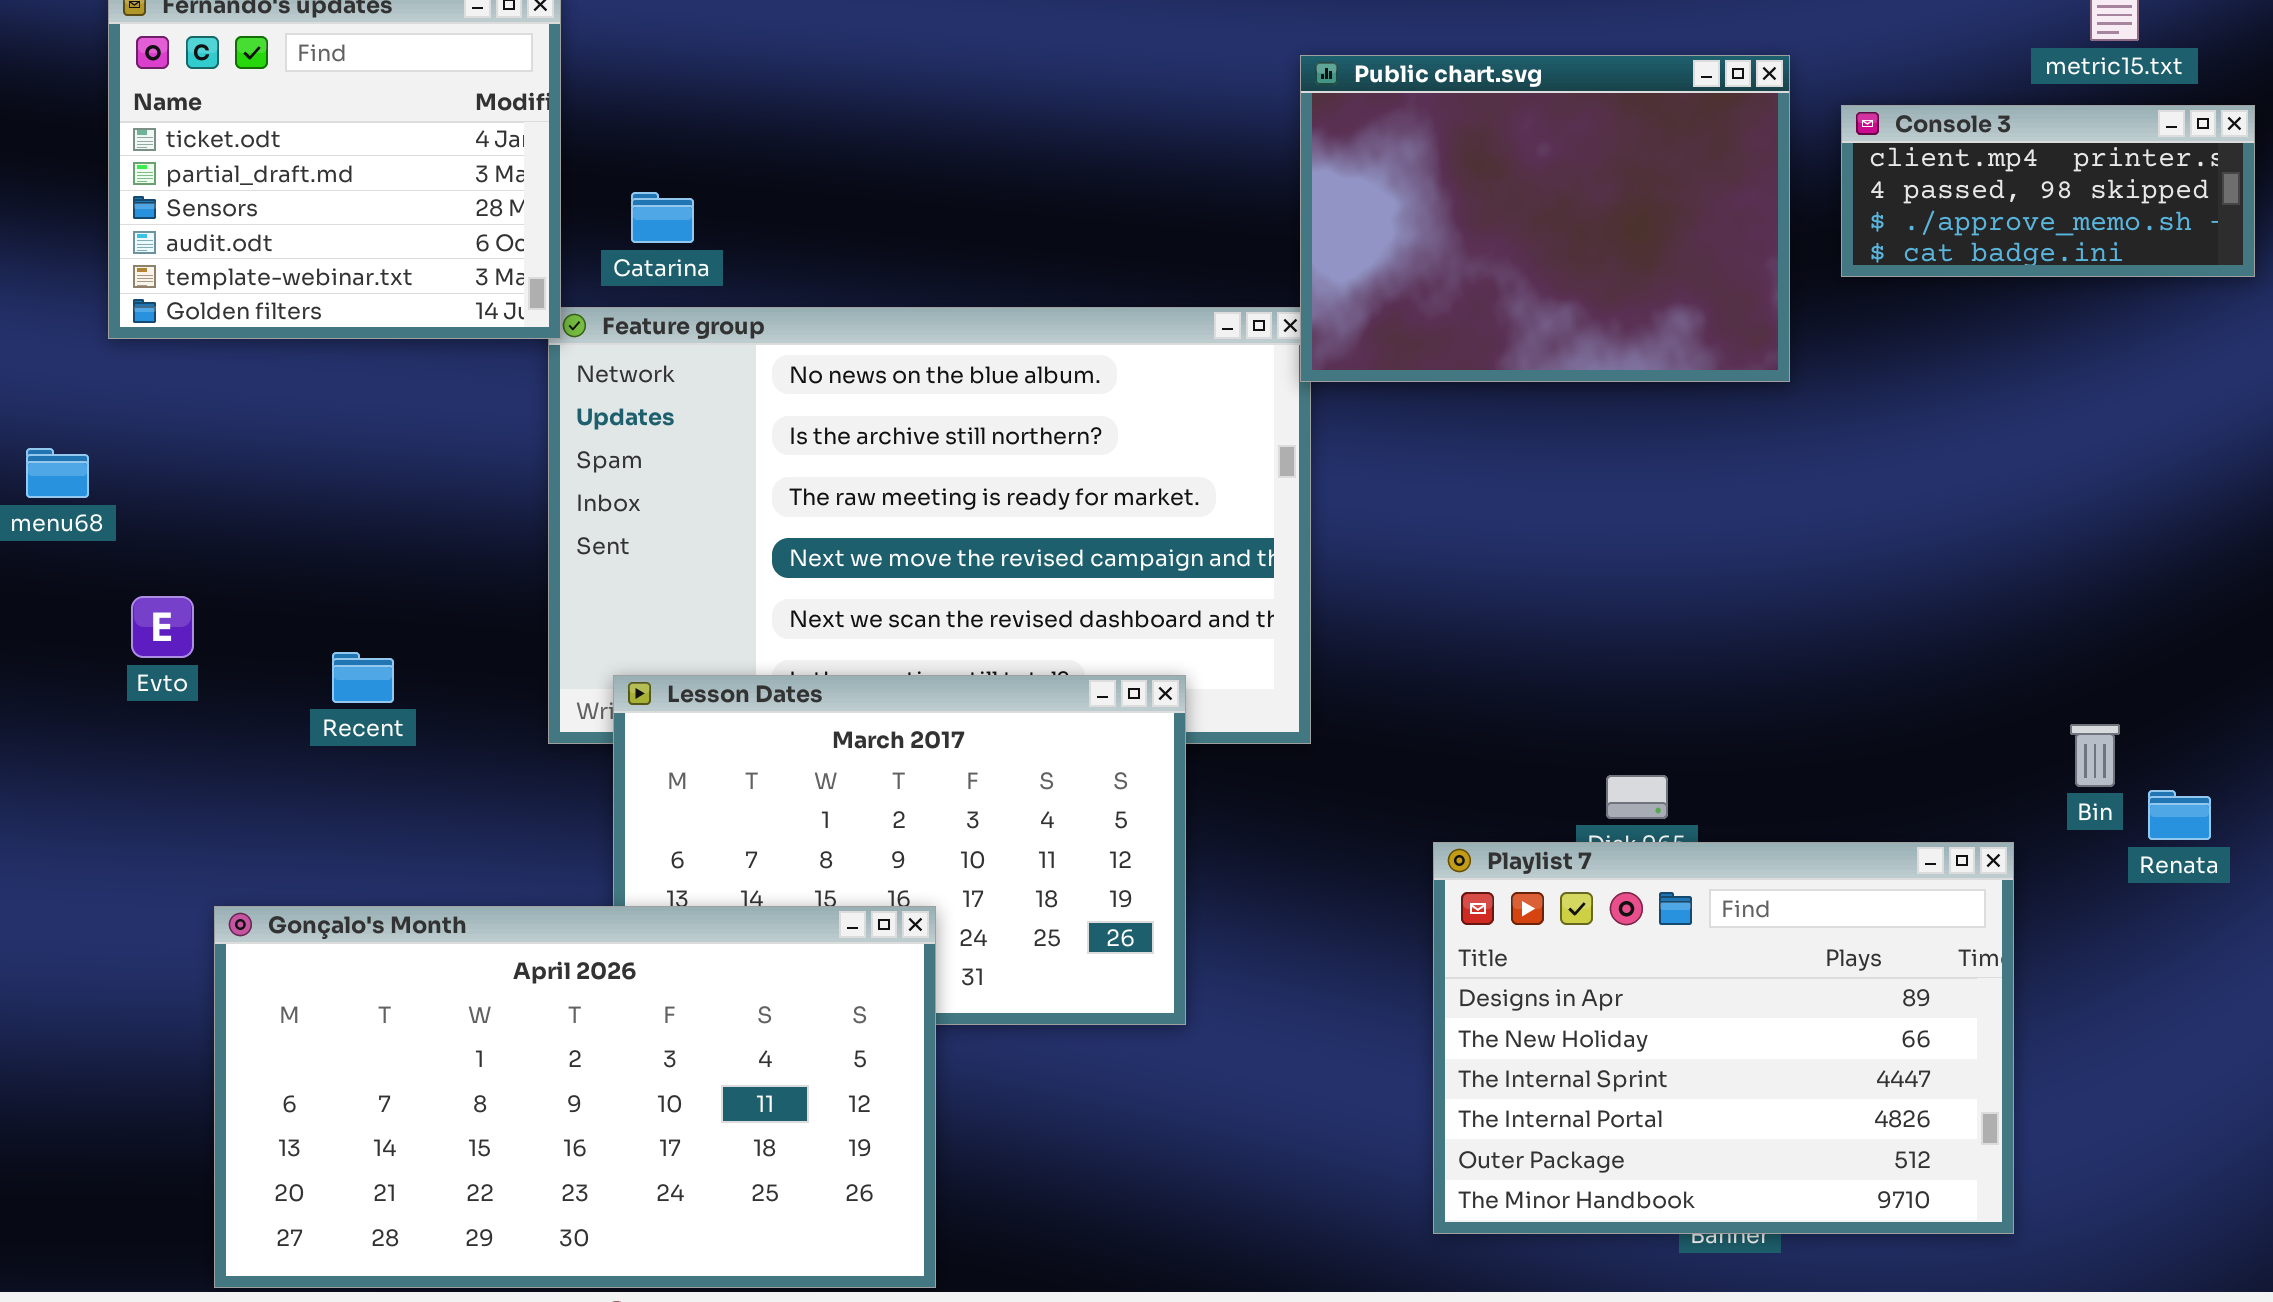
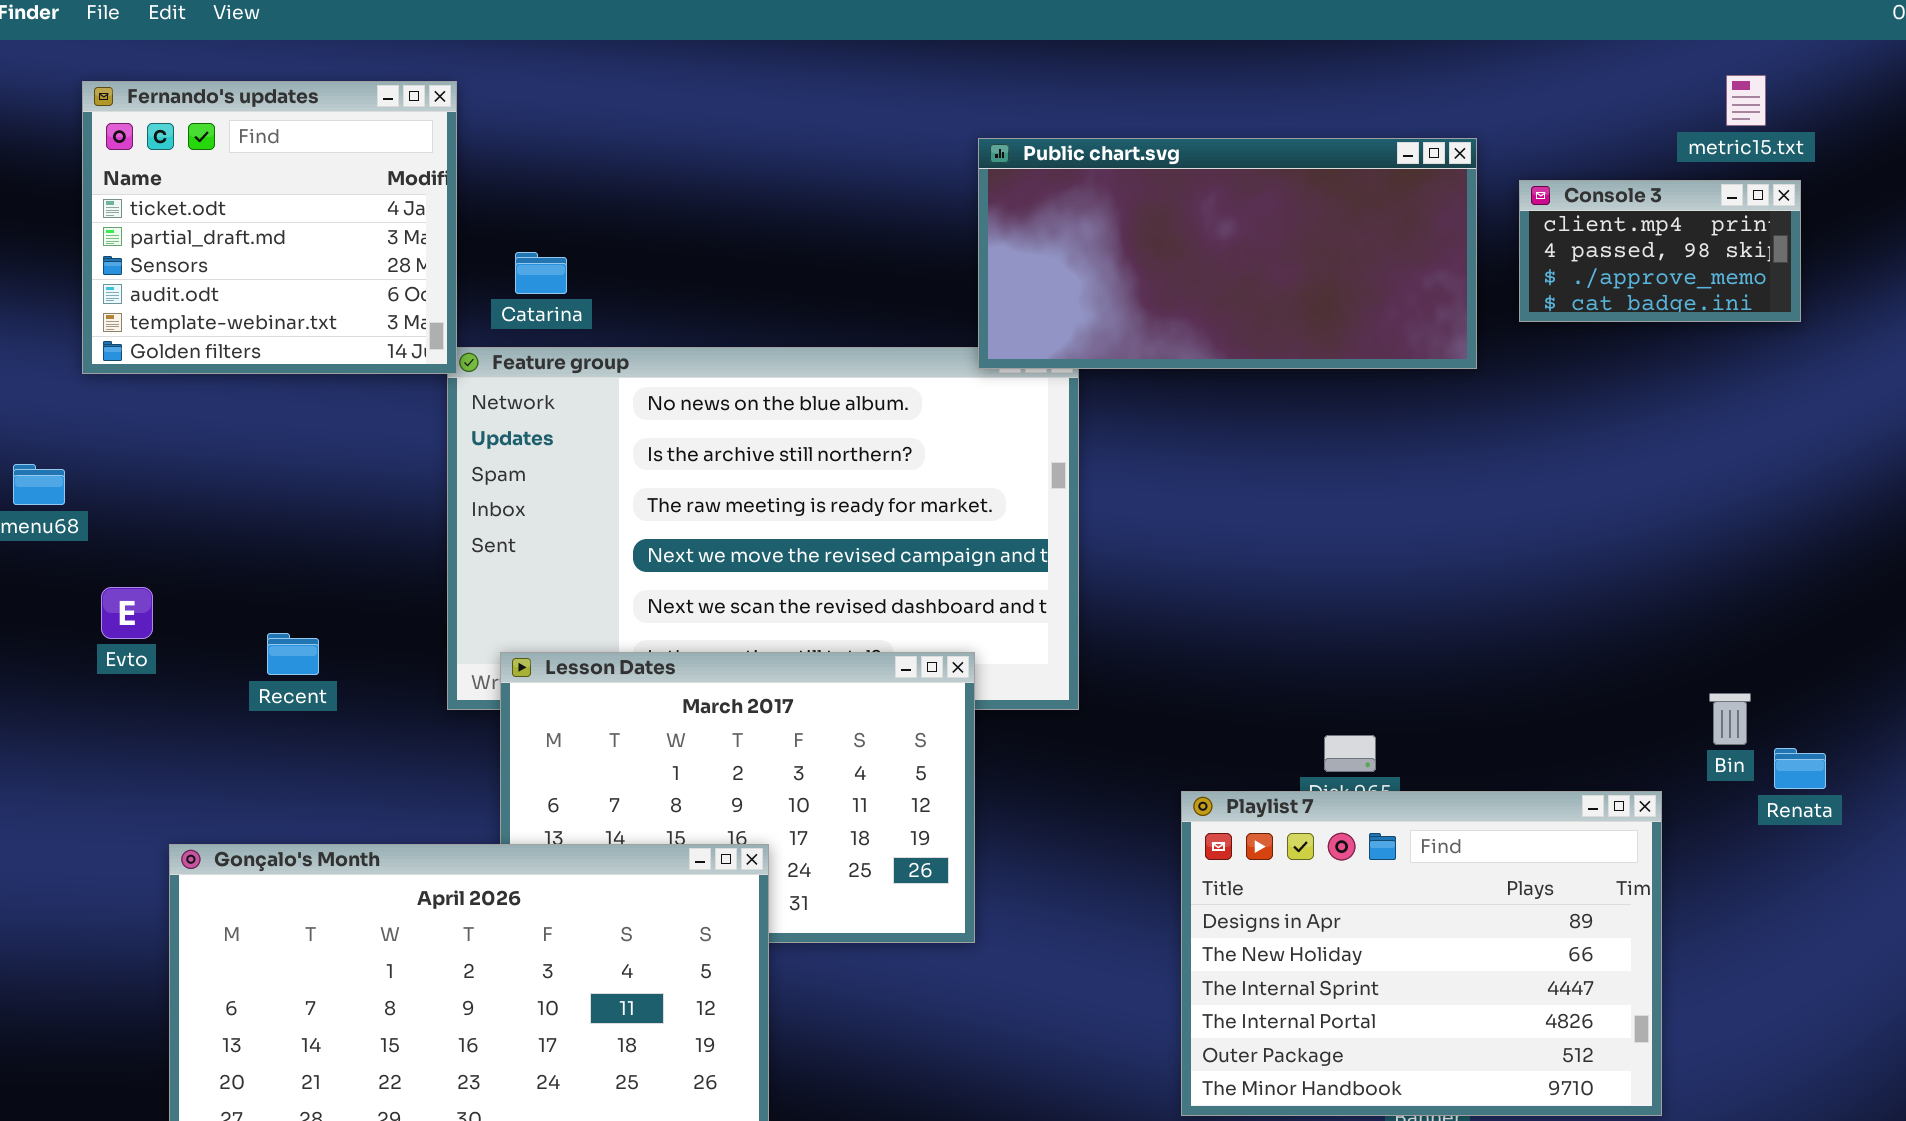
Public chart.svg: [1300,55,1790,382] -> [978,138,1477,369], resized
Console 3: [1841,105,2255,277] -> [1519,180,1801,322], resized

